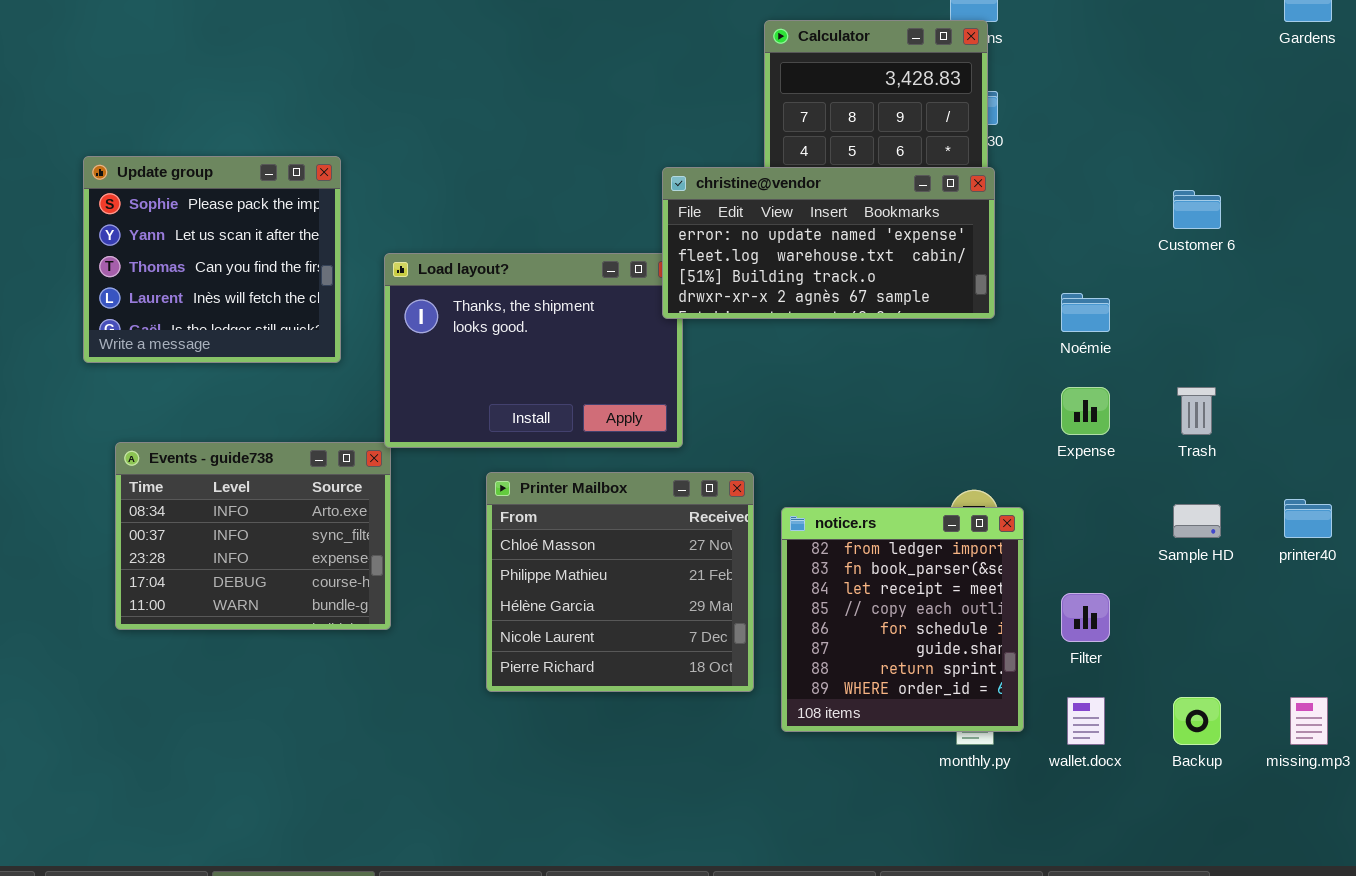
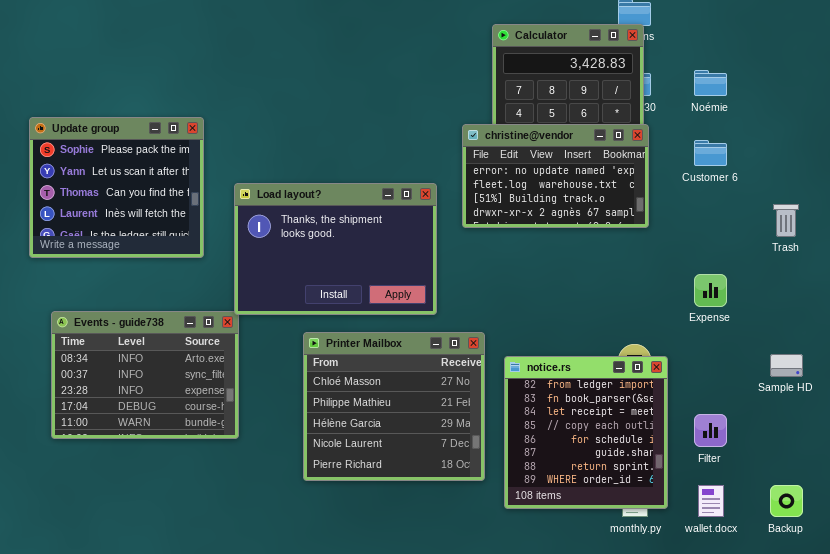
christine@vendor: [662,167,995,319] -> [462,124,649,228], resized
Customer 6: [1173,190,1221,229] -> [694,140,727,166], moved
Noémie: [1061,293,1110,332] -> [694,70,727,96], moved
Trash: [1177,387,1216,435] -> [773,204,799,237], moved

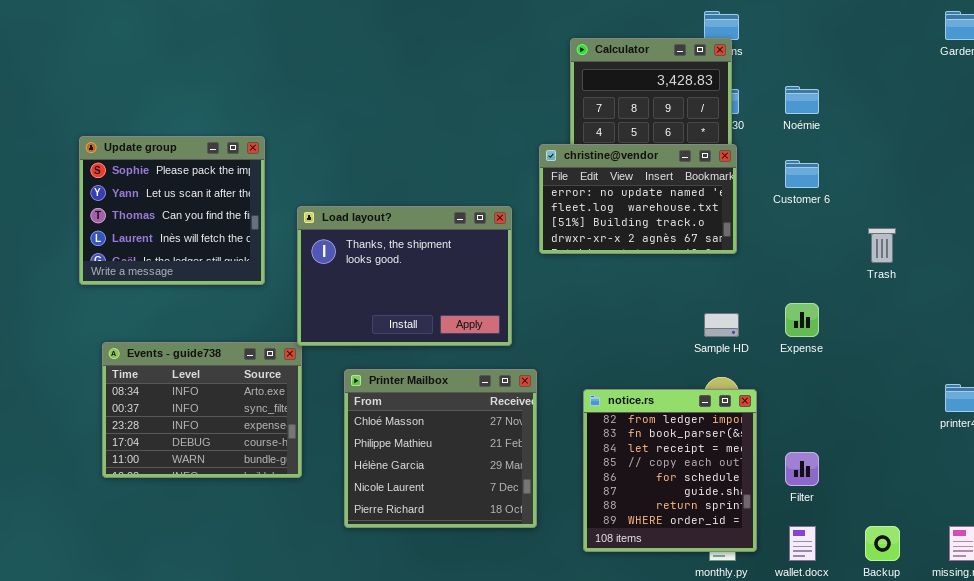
Printer Mailbox: [303,332,485,481] -> [344,369,537,528], moved
Sample HD: [770,354,803,377] -> [704,313,739,337], moved

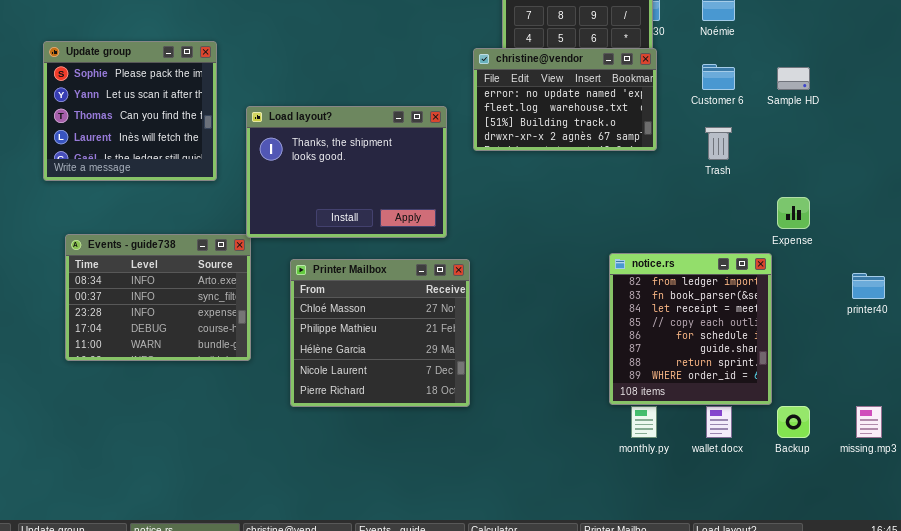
Trash: [868,228,896,263] -> [705,127,732,160], moved
Expense: [785,303,819,337] -> [777,197,810,229], moved
Sample HD: [704,313,739,337] -> [777,67,810,90], moved
notice.rs: [583,389,757,552] -> [609,253,772,405], moved

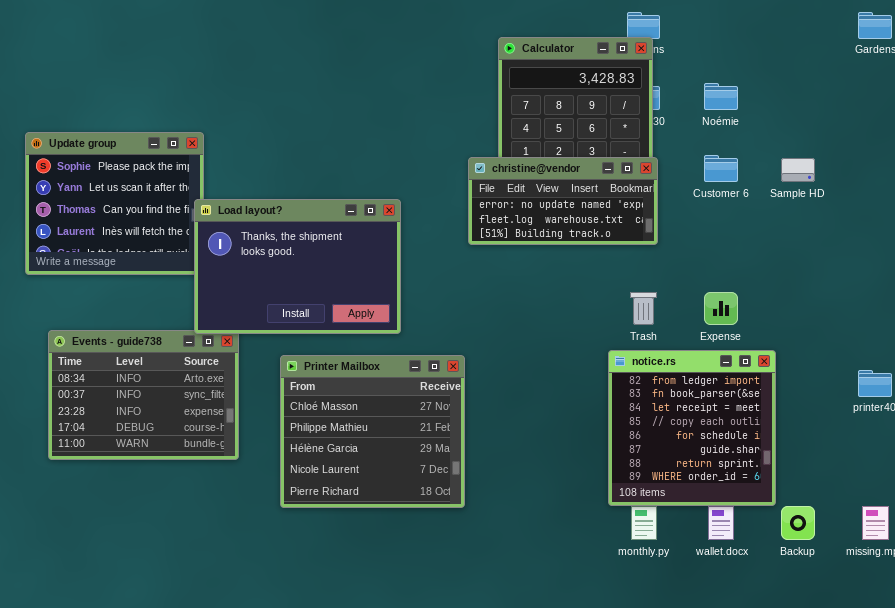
christine@vendor: [473,48,657,151] -> [468,157,658,245], resized
Load layout?: [246,106,447,238] -> [194,199,401,334], moved
Trash: [705,127,732,160] -> [630,292,657,325], moved
Expense: [777,197,810,229] -> [704,292,738,325], moved

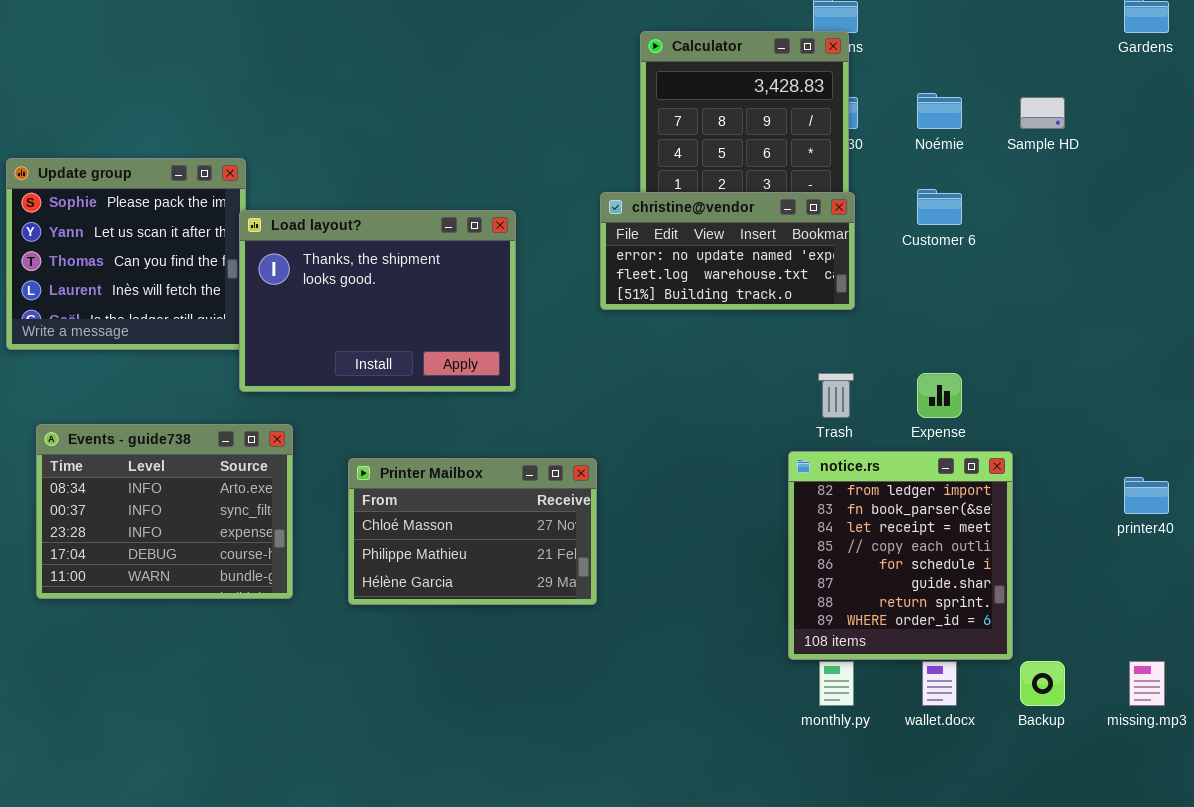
Sample HD: [781,158,815,182] -> [1020,97,1065,129], moved
Load layout?: [194,199,401,334] -> [239,210,516,392], moved
Printer Mailbox: [280,355,465,508] -> [348,458,597,605], resized

